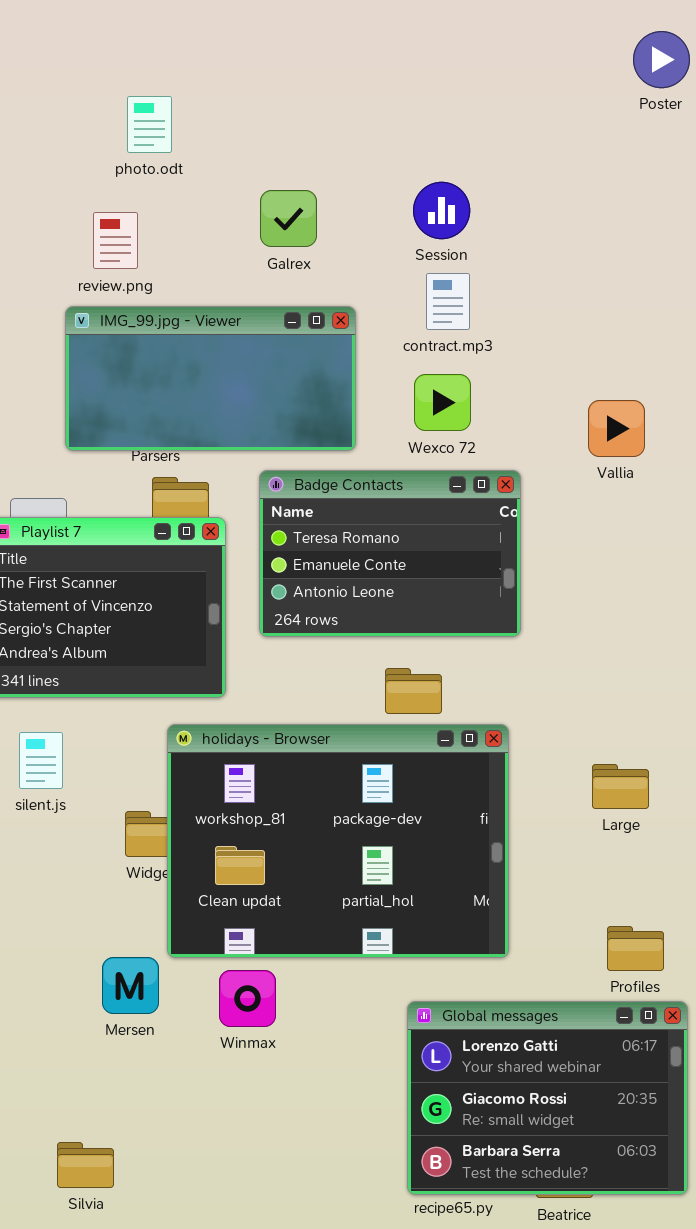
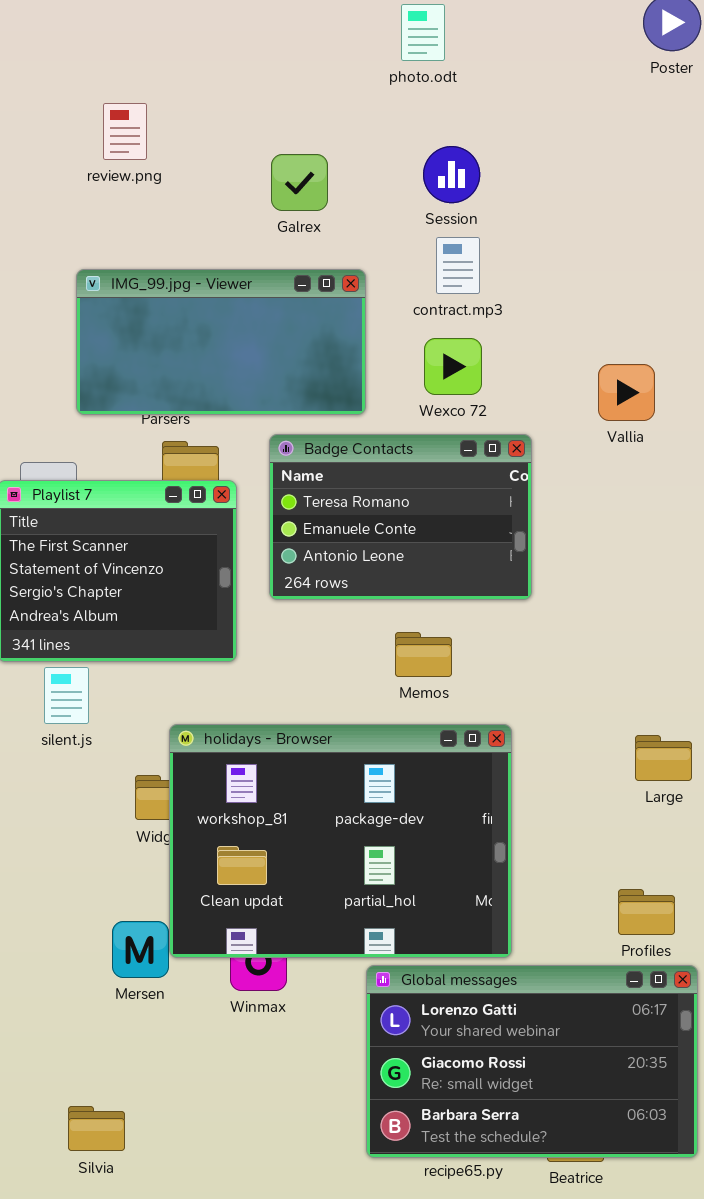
photo.odt: [127,96,172,153] -> [401,4,445,61], moved
review.png: [93,212,138,269] -> [103,103,147,160], moved
holidays - Browser: [167,724,509,958] -> [169,724,512,958], moved
silent.js: [19,732,63,789] -> [44,667,89,724], moved
Large: [592,764,649,809] -> [635,735,692,781], moved
Global messages: [407,1001,688,1195] -> [366,965,698,1158], resized

